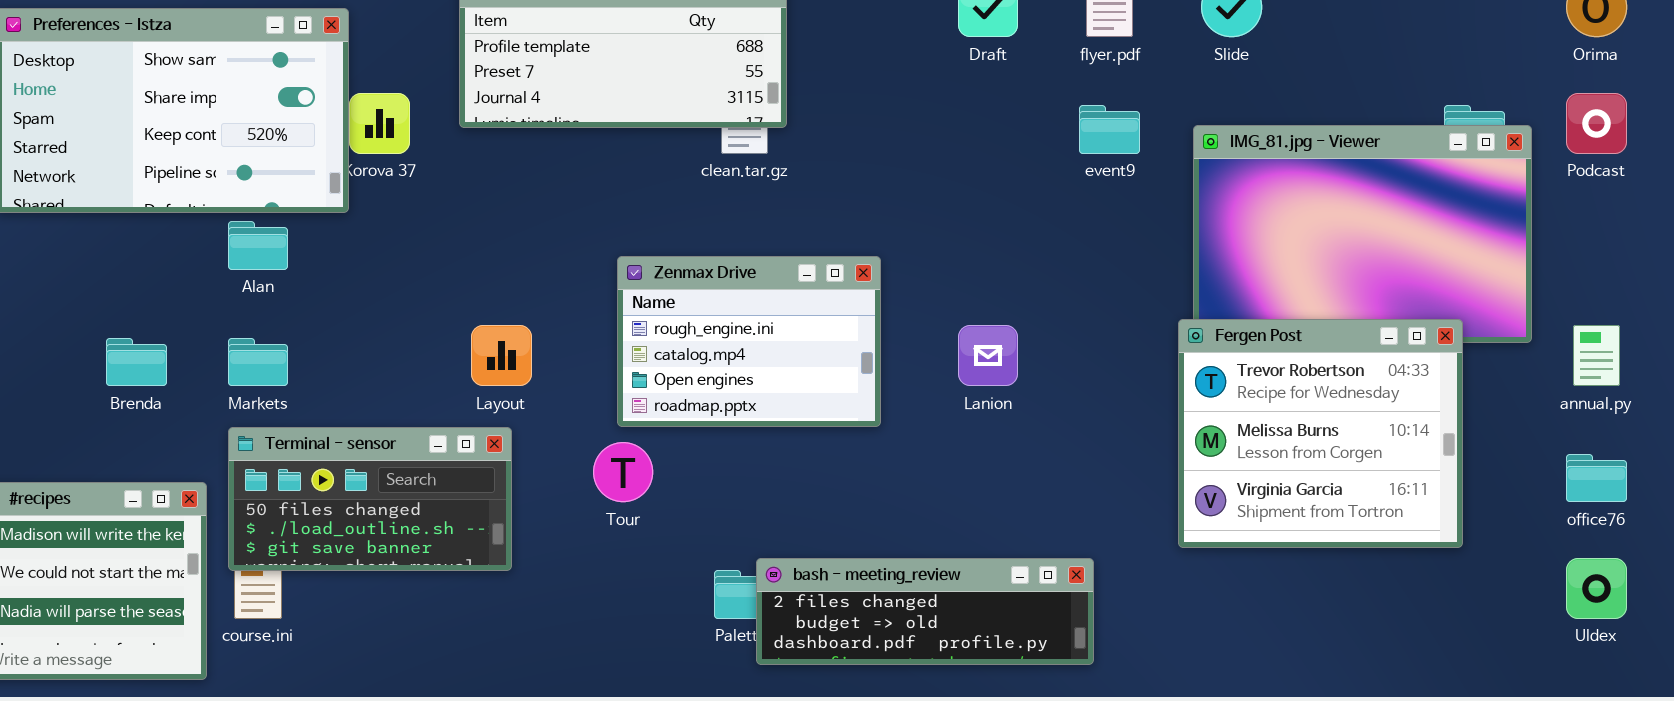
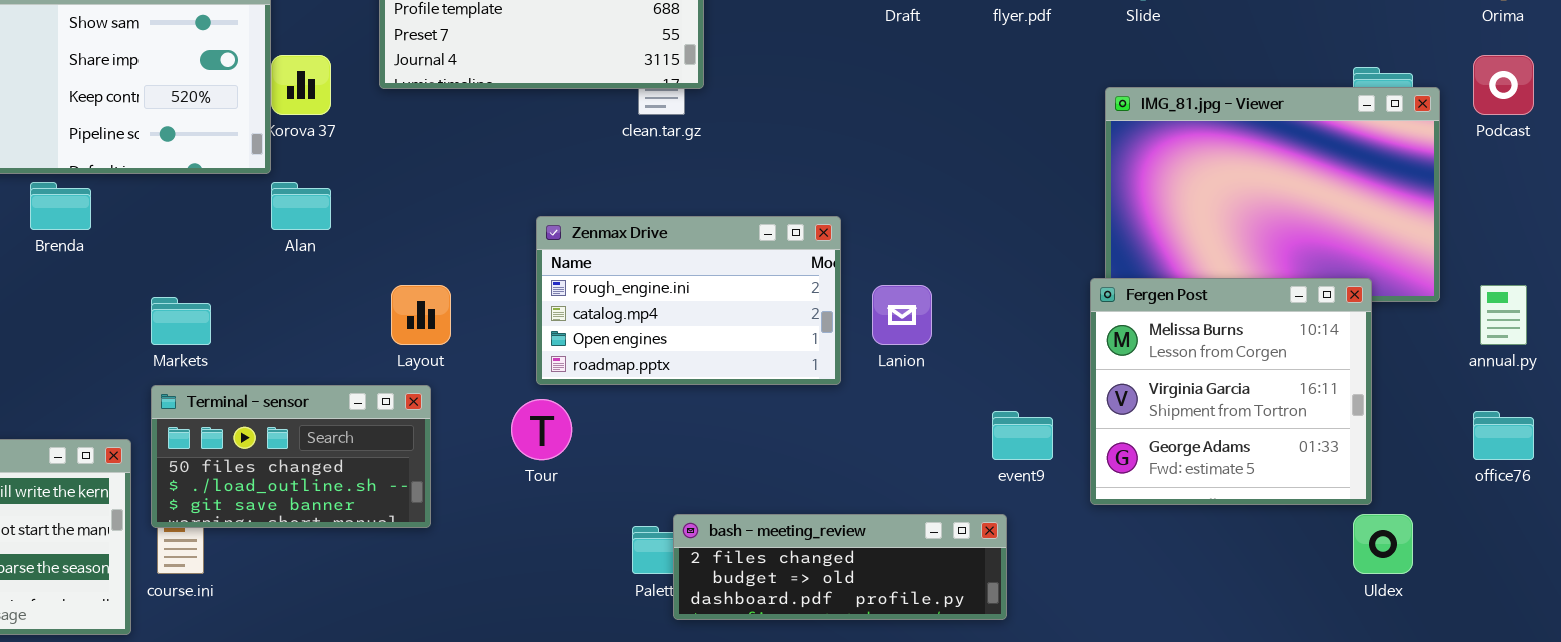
event9: [1079,105,1140,154] -> [992,411,1053,460], moved
Alan: [228,221,288,270] -> [271,182,331,230], moved
Zenmax Drive: [617,256,881,427] -> [536,216,841,385], resized
Fergen Post: [1178,319,1463,548] -> [1090,278,1372,505], scrolled down 1 row
Brenda: [106,338,167,386] -> [30,182,91,230], moved
Uldex: [1566,558,1627,619] -> [1353,514,1413,574], moved

